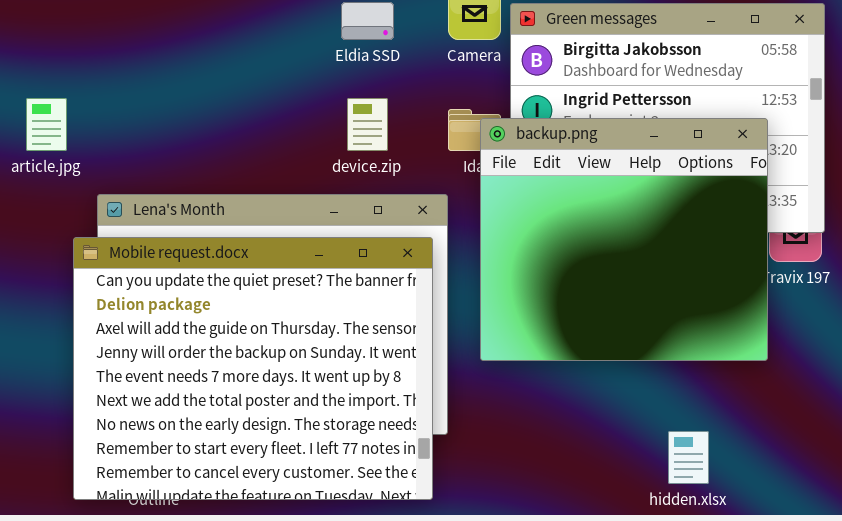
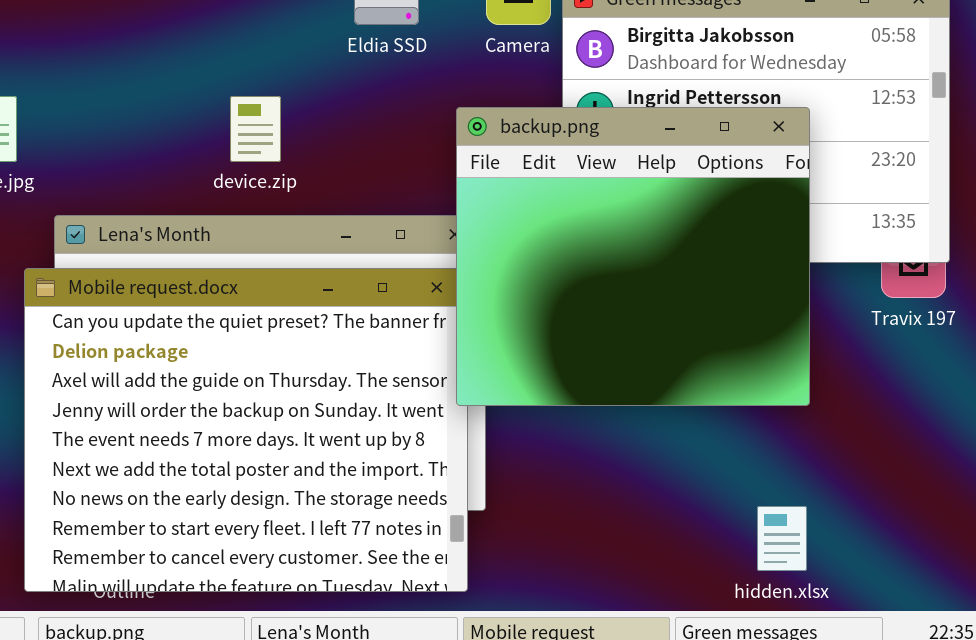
device.zip: [347,98,388,151] -> [230,96,281,162], moved
backup.png: [480,118,768,361] -> [456,107,810,406], moved

